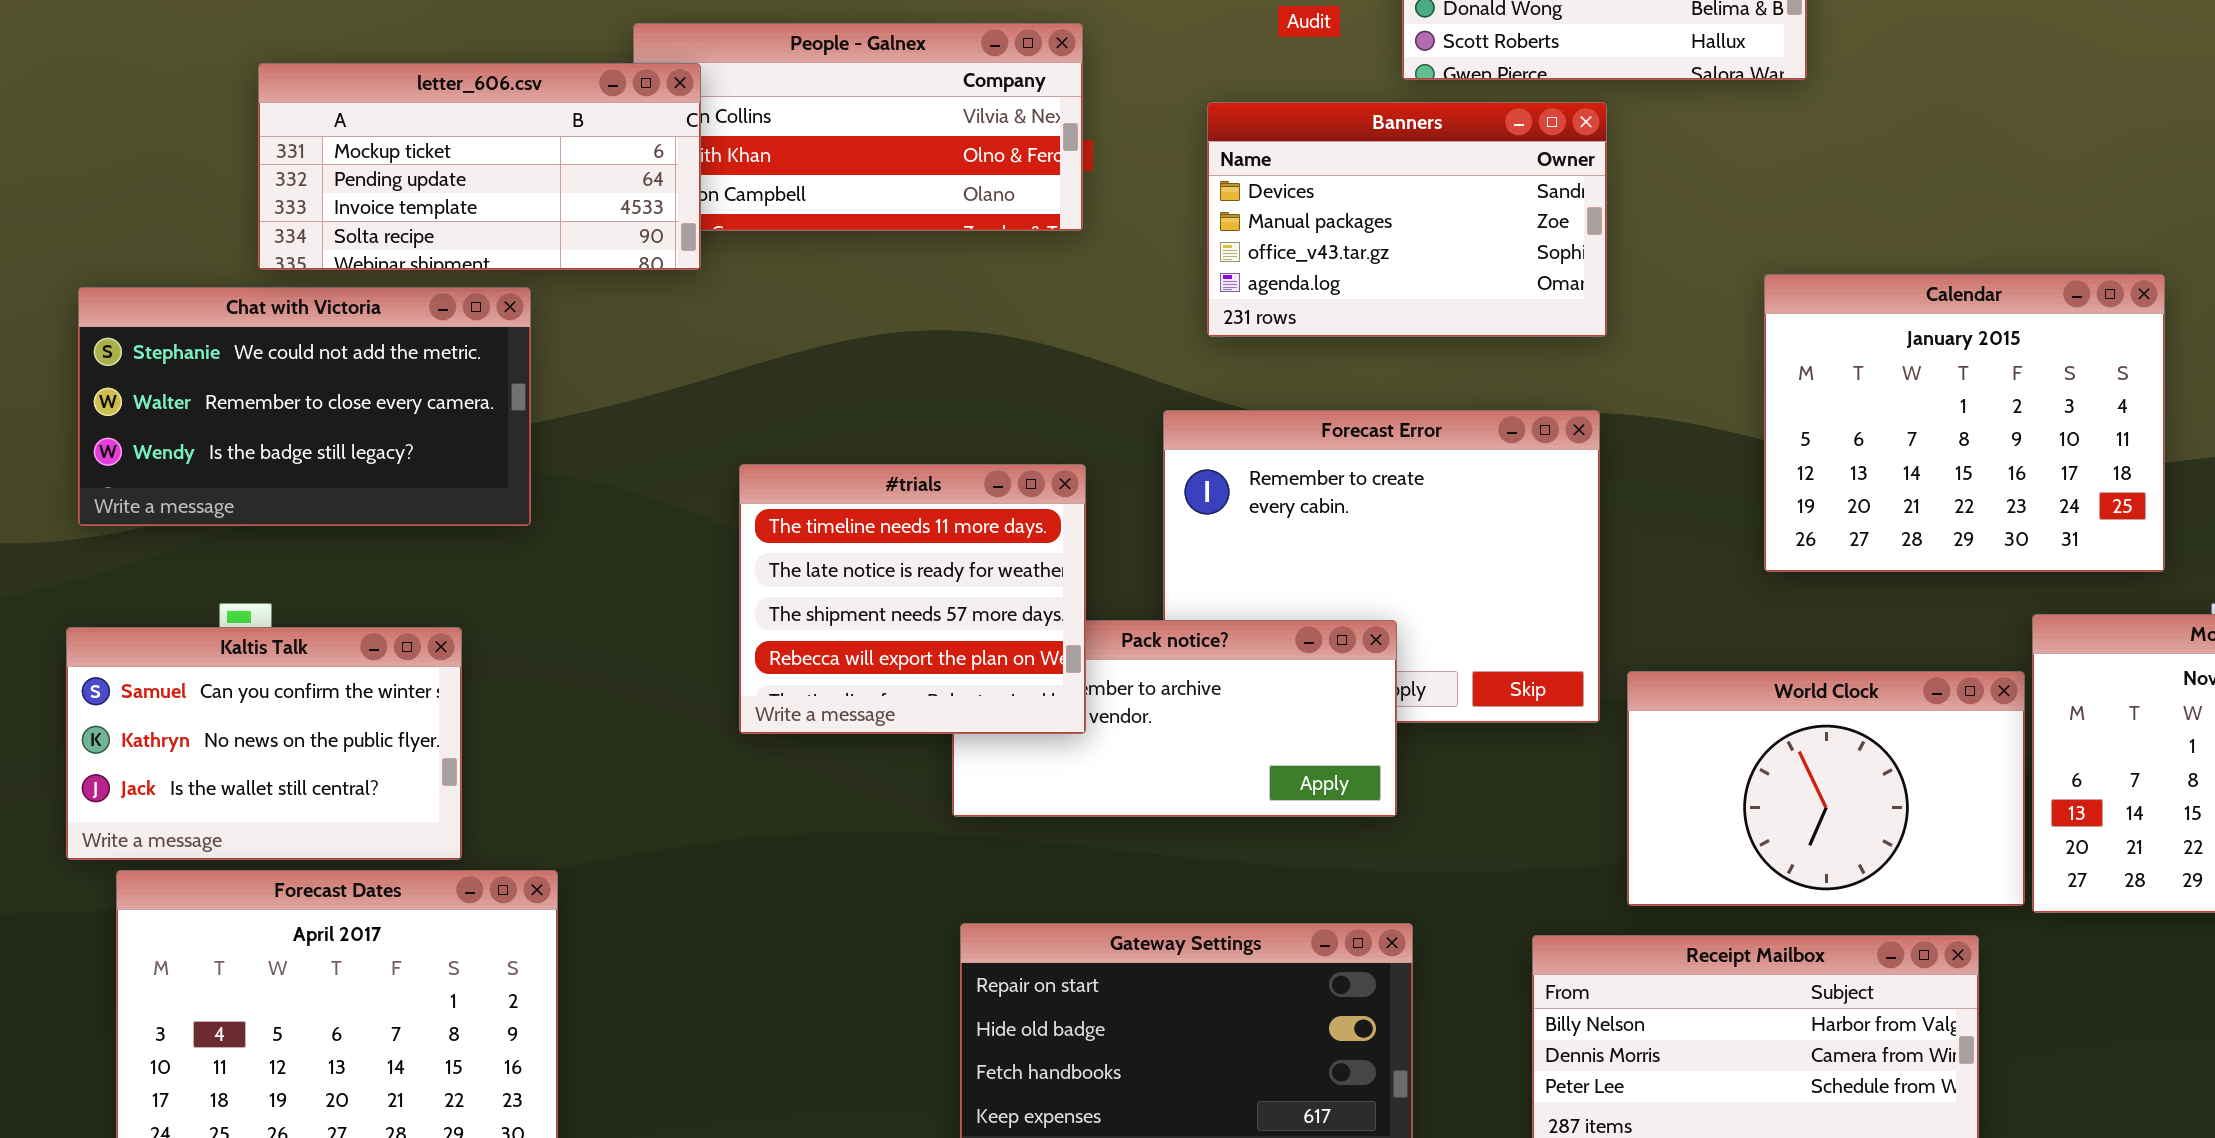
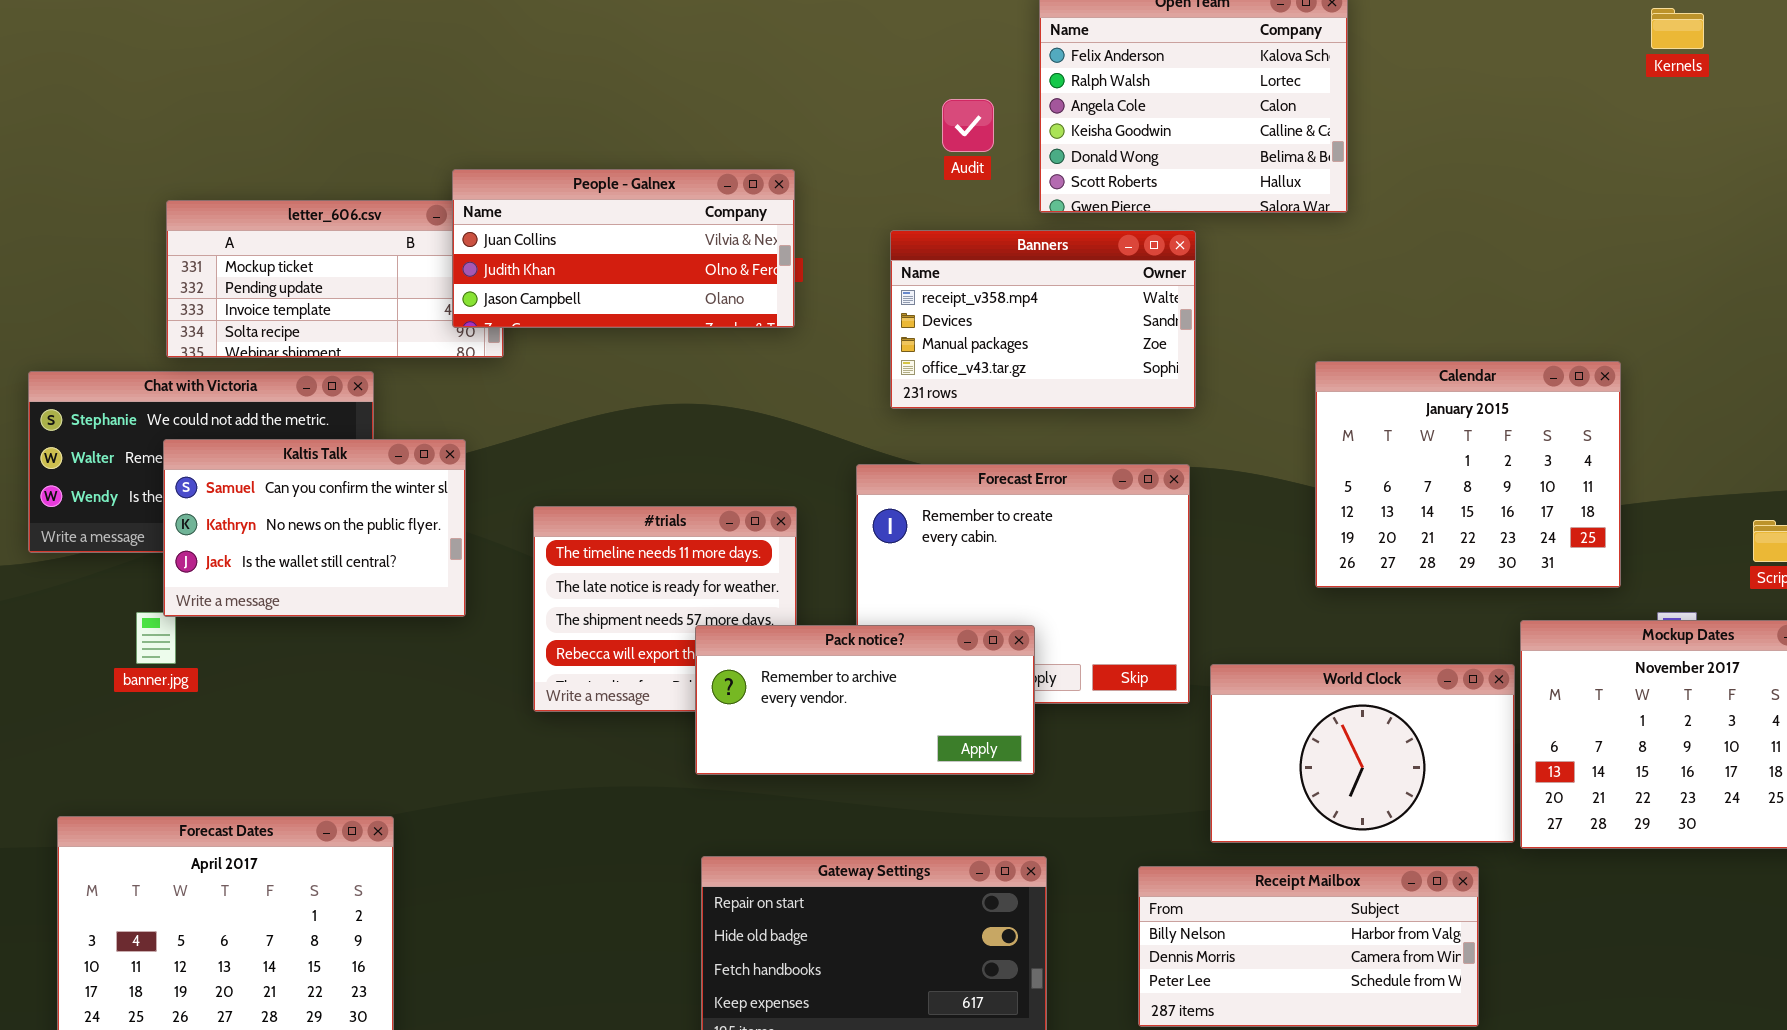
People - Galnex: [633,23,1083,231] -> [452,169,795,328], raised
Banners: [1207,102,1607,337] -> [890,230,1196,409], scrolled up 1 row
Pack notice?: [952,620,1397,817] -> [695,625,1035,775], raised
Kaltis Talk: [66,627,462,860] -> [163,439,466,617], moved

